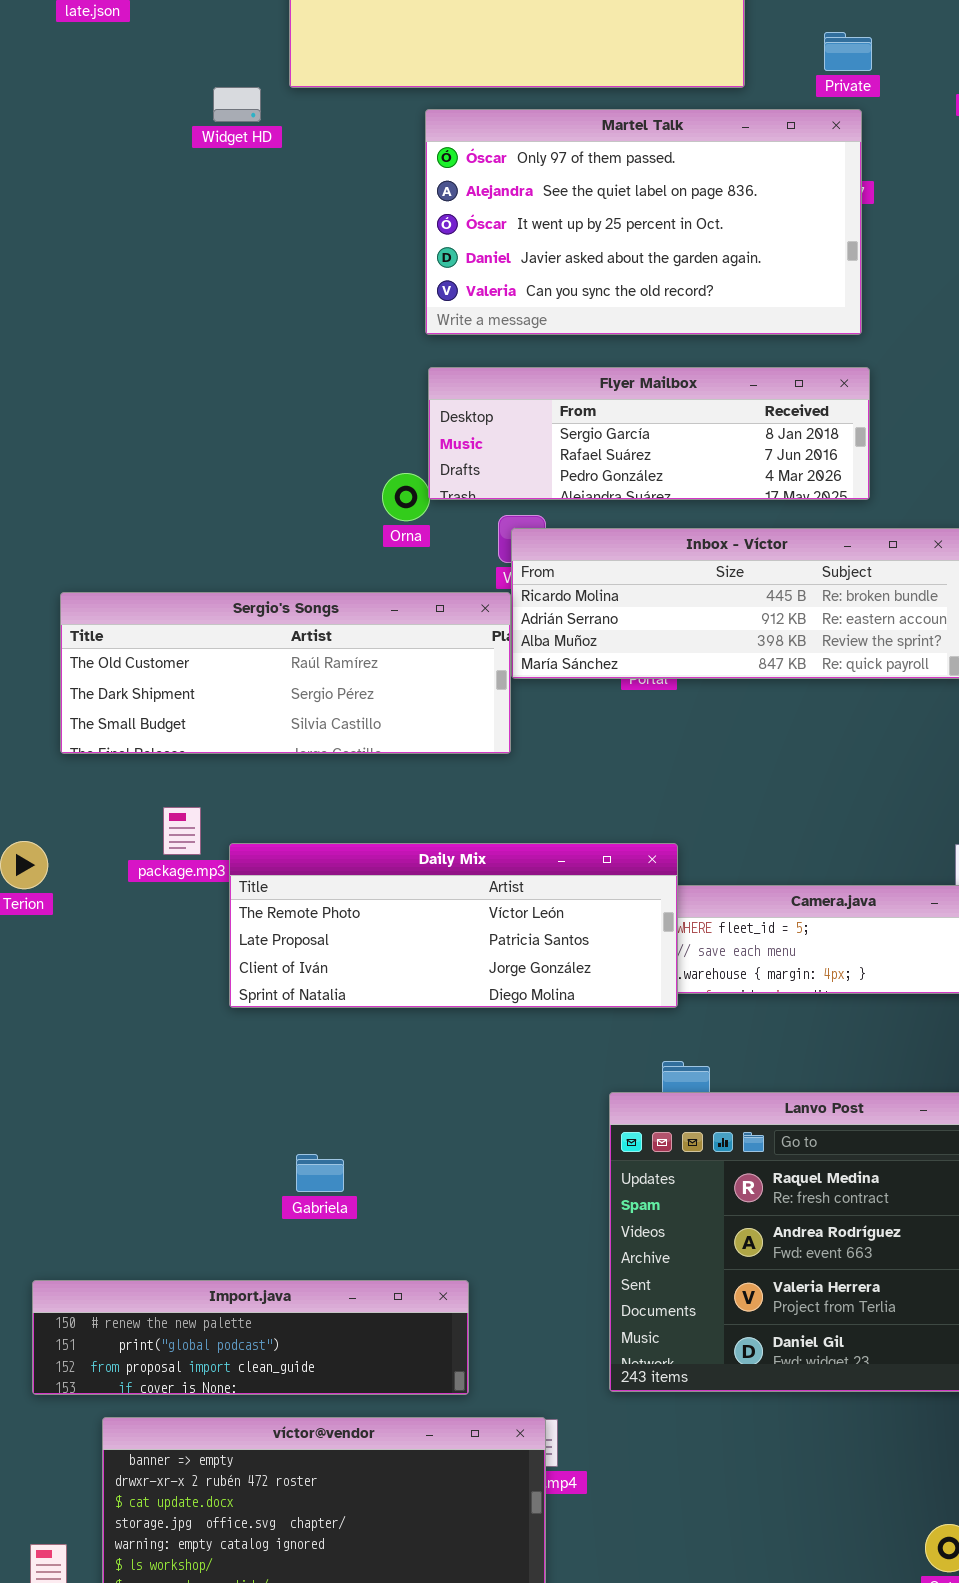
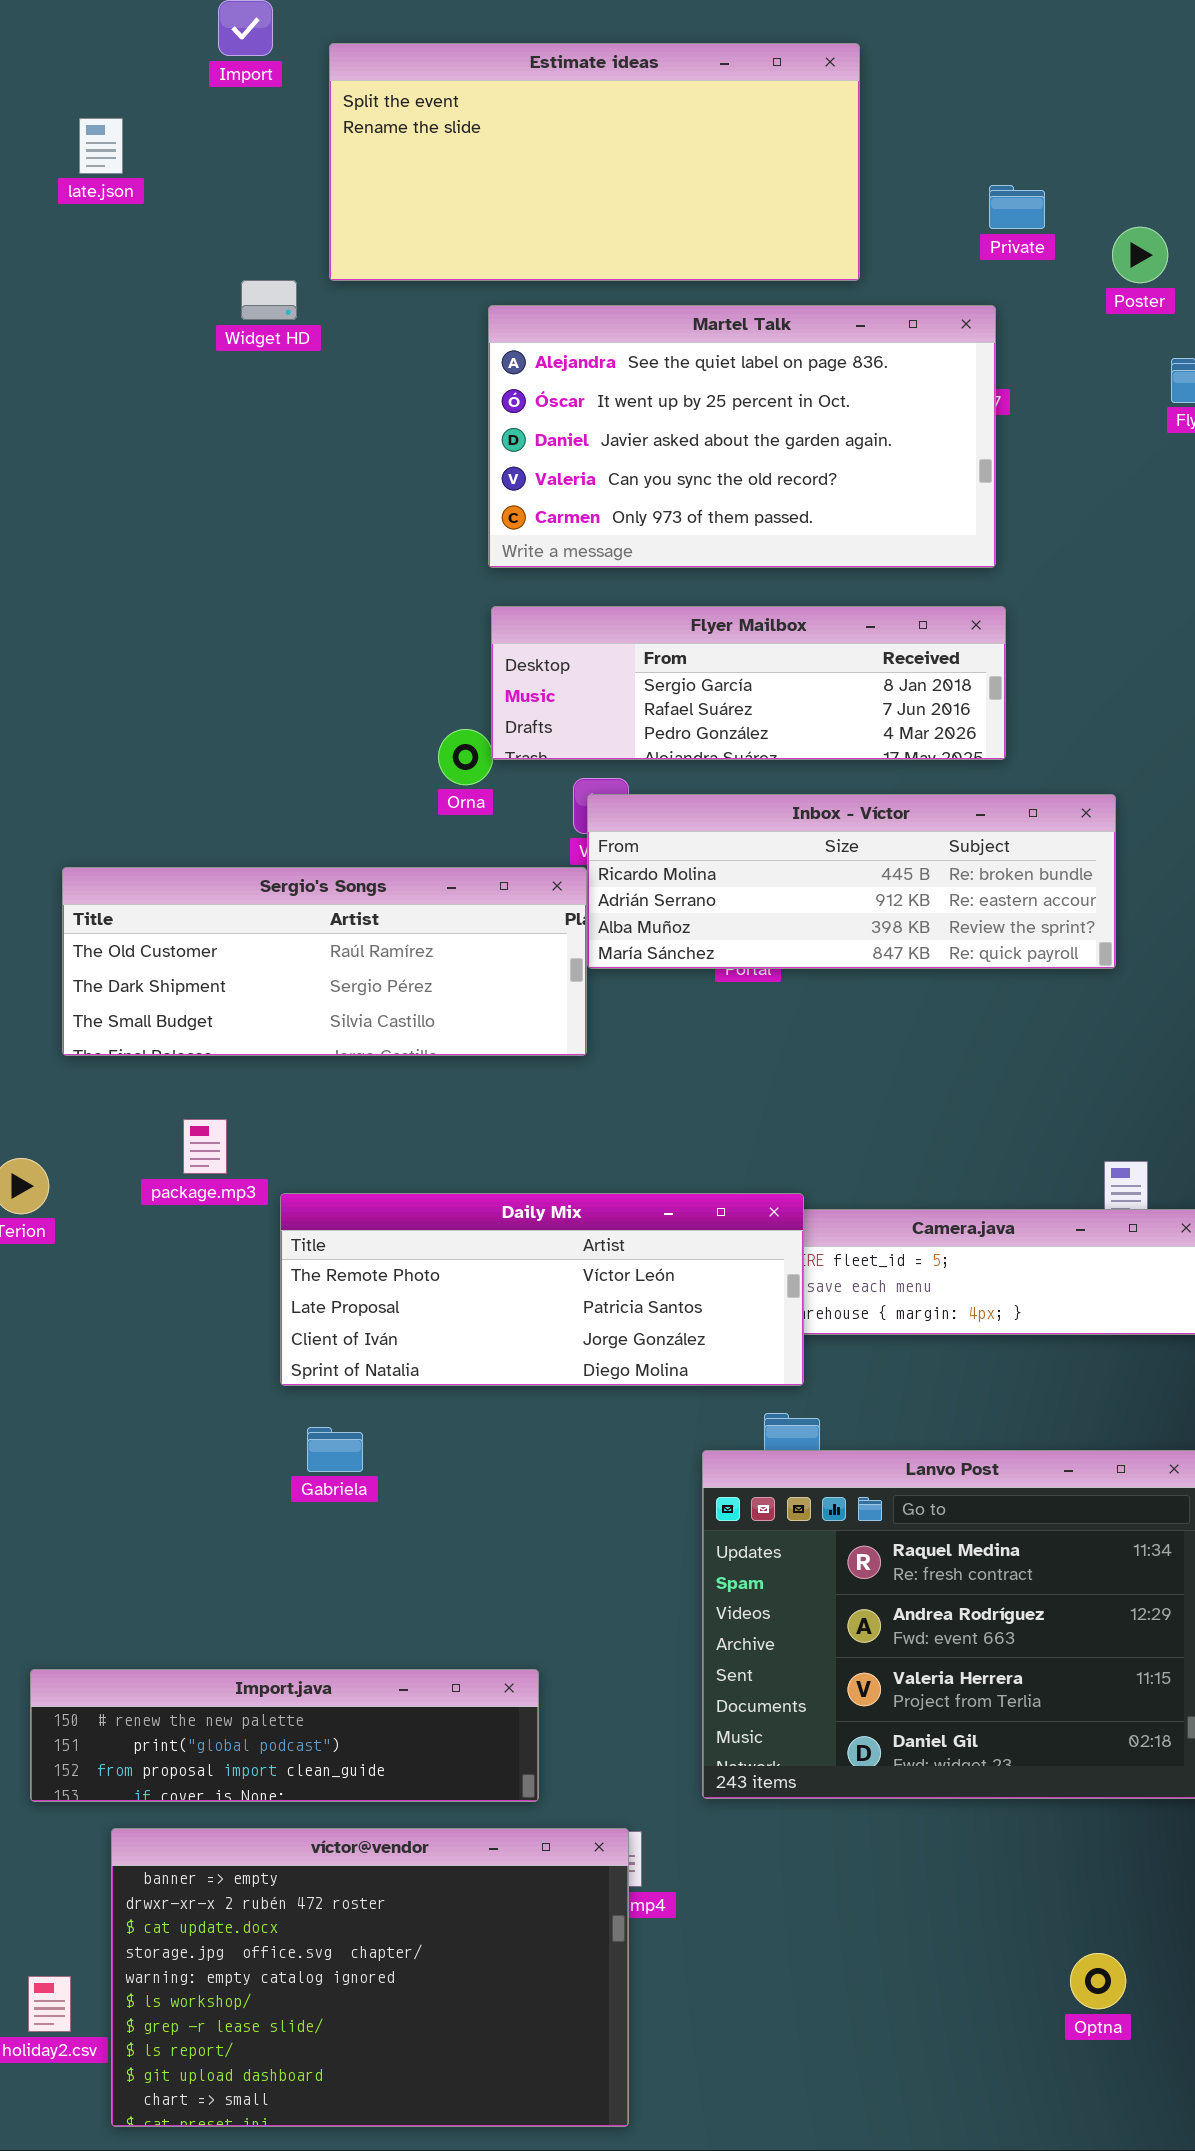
Private: [824,32,872,71] -> [989,185,1045,229], moved
Martel Talk: [425,109,862,335] -> [488,305,996,568], scrolled down 1 row
Daily Mix: [229,843,678,1008] -> [280,1193,804,1386], moved
Gabriela: [296,1154,344,1192] -> [307,1427,363,1472], moved

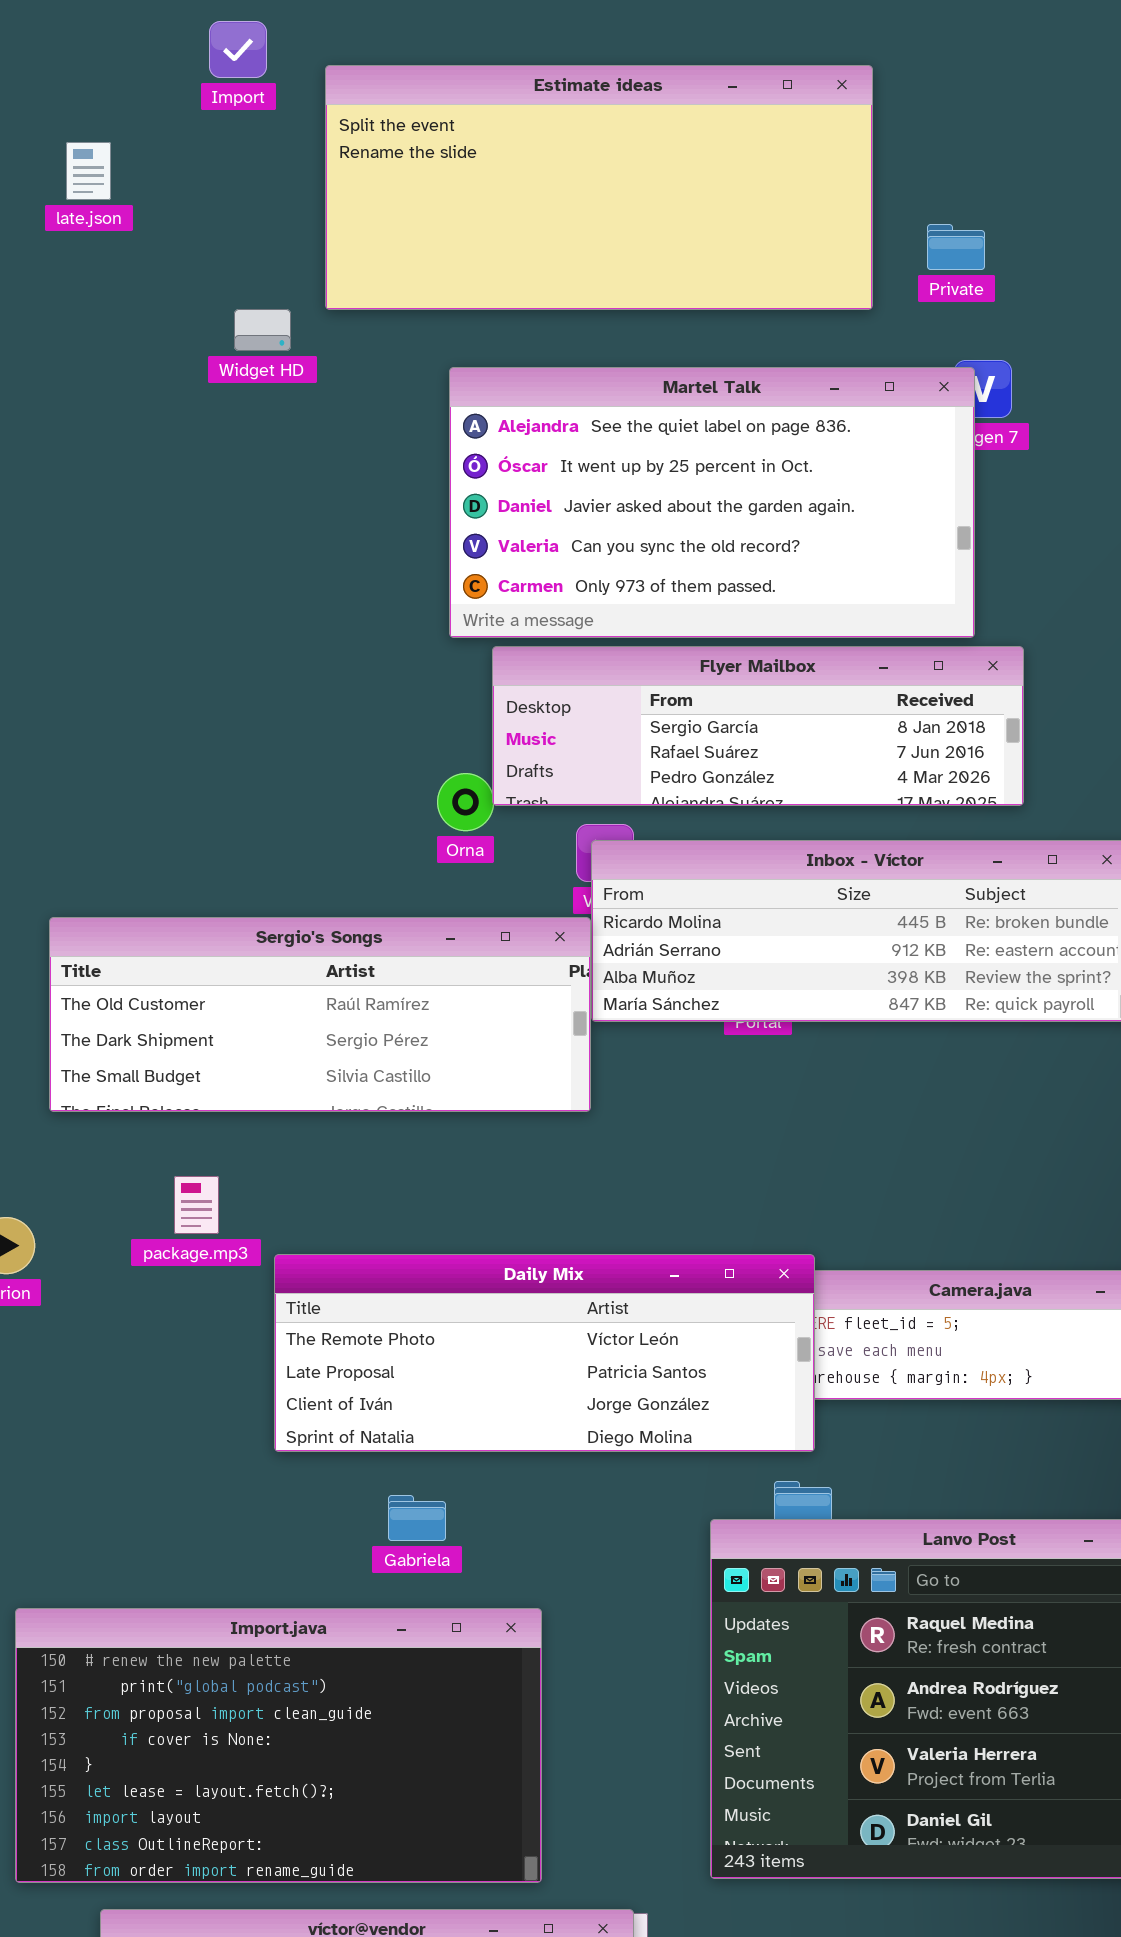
Private: [989,185,1045,229] -> [927,224,985,270], moved
Martel Talk: [488,305,996,568] -> [449,367,975,638], moved
Gabriela: [307,1427,363,1472] -> [388,1495,446,1541], moved
Import.java: [30,1669,539,1802] -> [15,1608,542,1883], resized

